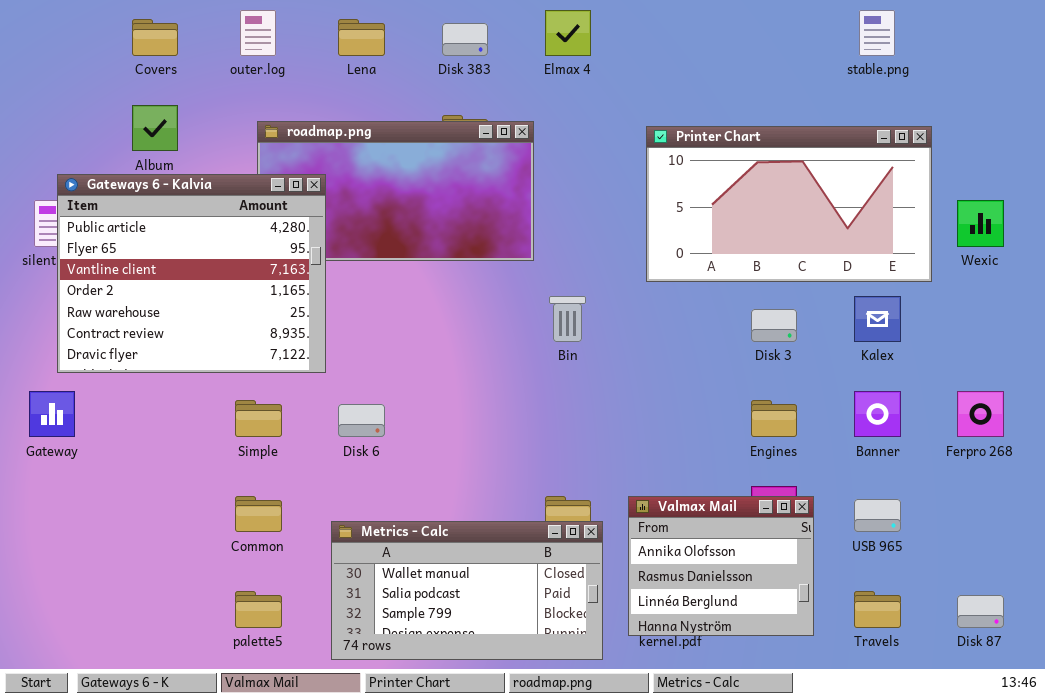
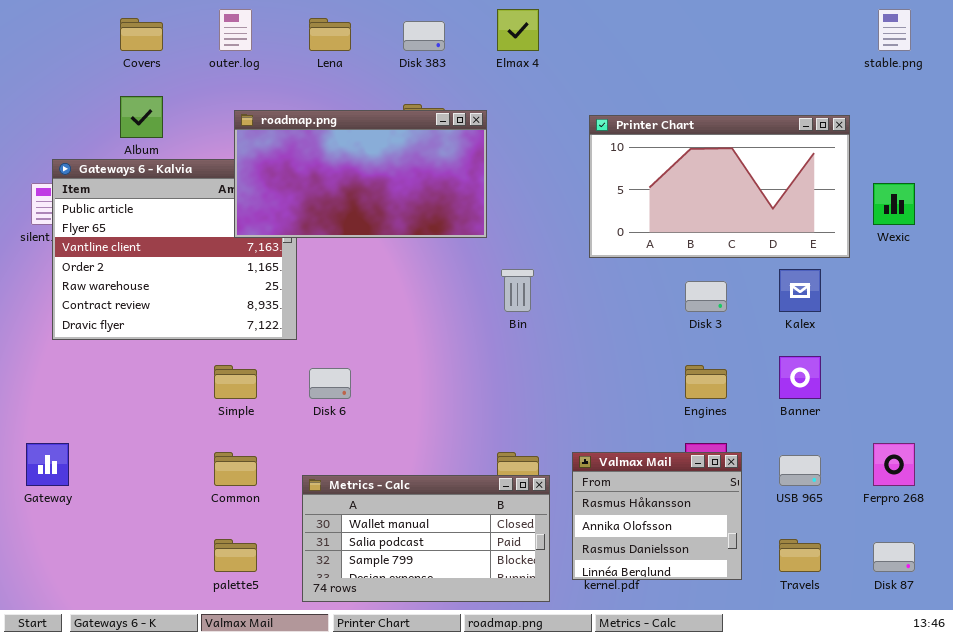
stable.png: [859,10,895,56] -> [878,9,911,51], moved
roadmap.png: [257,121,534,261] -> [234,110,487,238], raised
Gateway: [29,391,75,437] -> [26,443,69,486], moved
Ferpro 268: [957,391,1004,437] -> [873,443,915,486], moved
Valmax Mail: [628,496,814,636] -> [572,452,742,580], scrolled up 1 row

